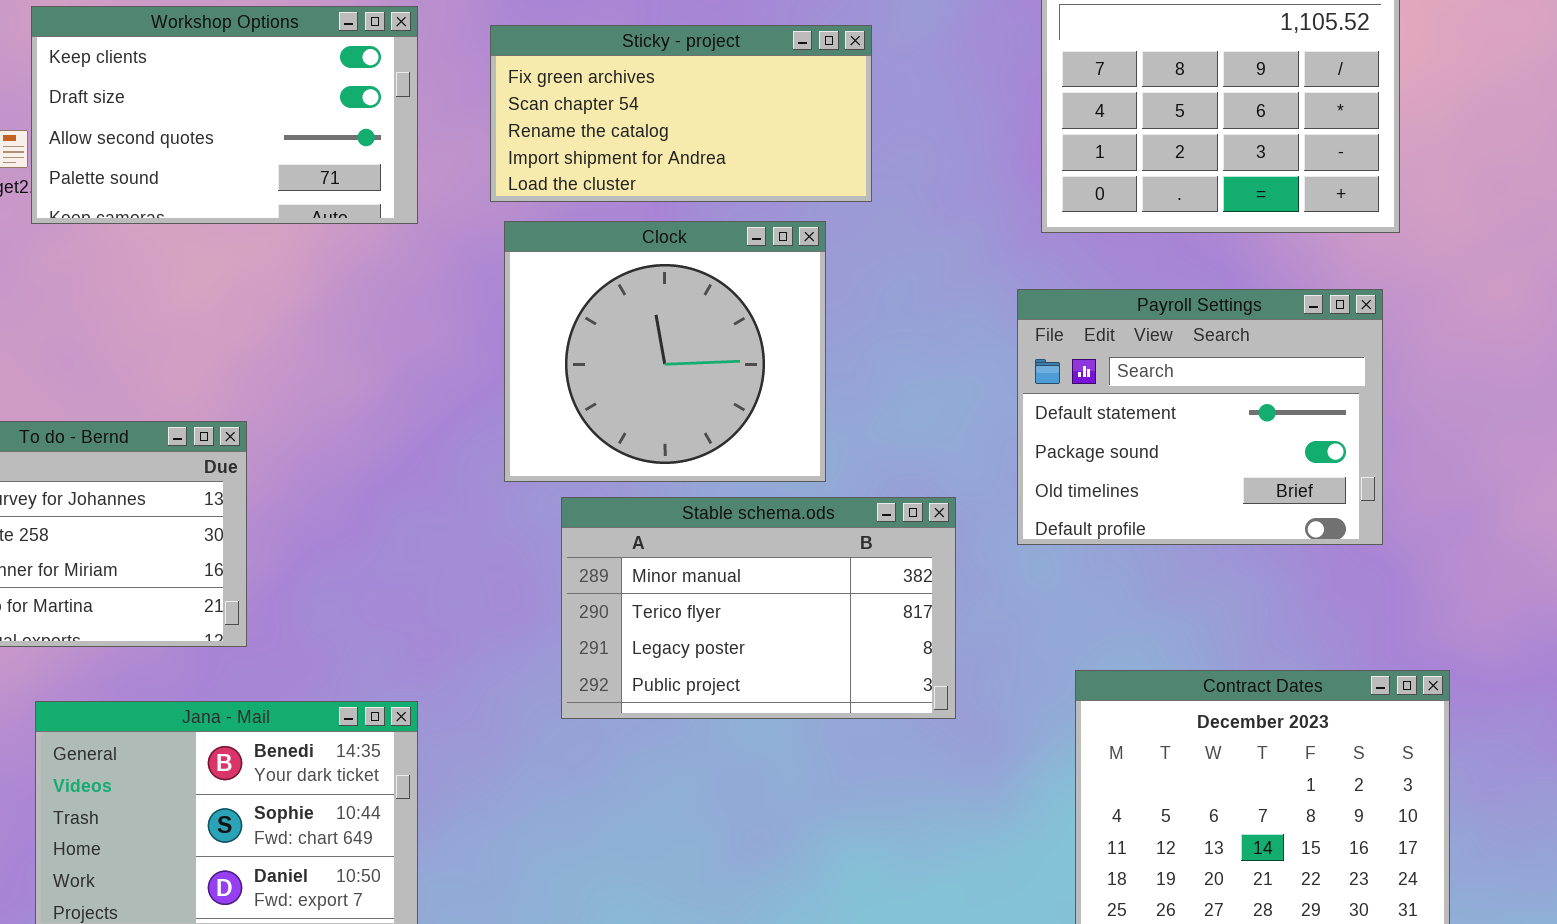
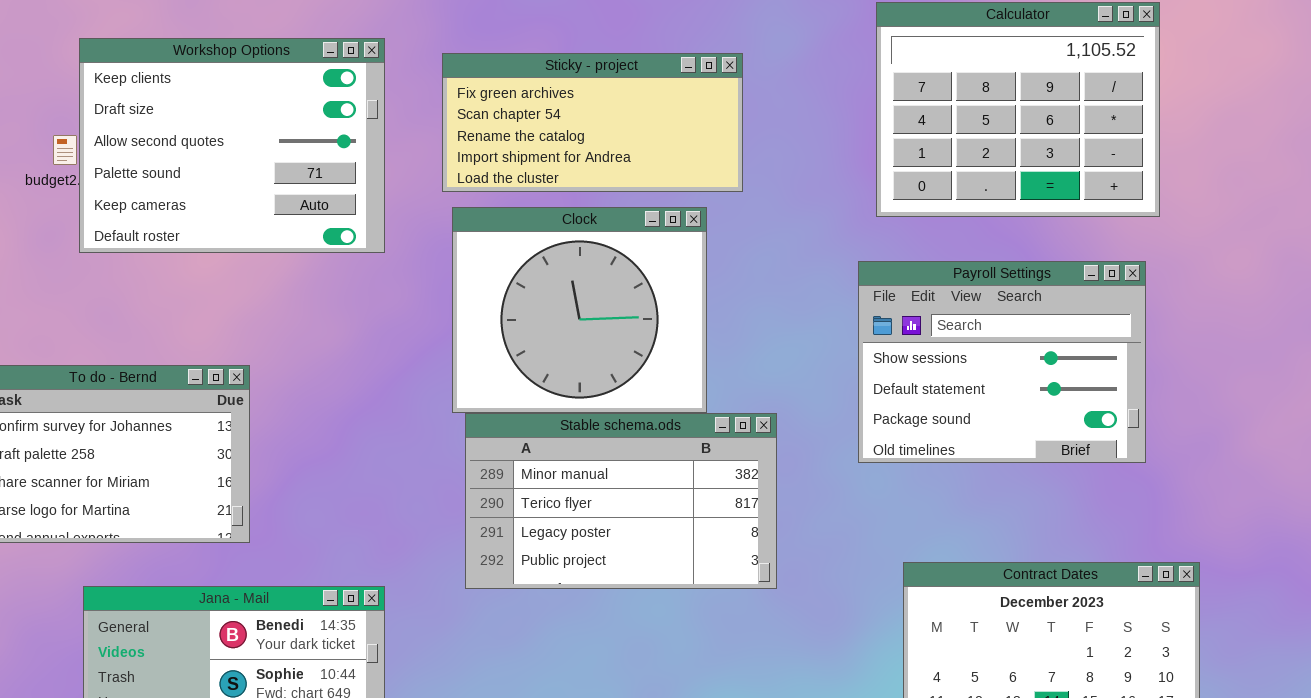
Workshop Options: [31,6,418,224] -> [79,38,385,253], resized
Payroll Settings: [1017,289,1383,545] -> [858,261,1146,463], scrolled up 1 row
Stable schema.ods: [561,497,956,719] -> [465,413,777,589], moved

